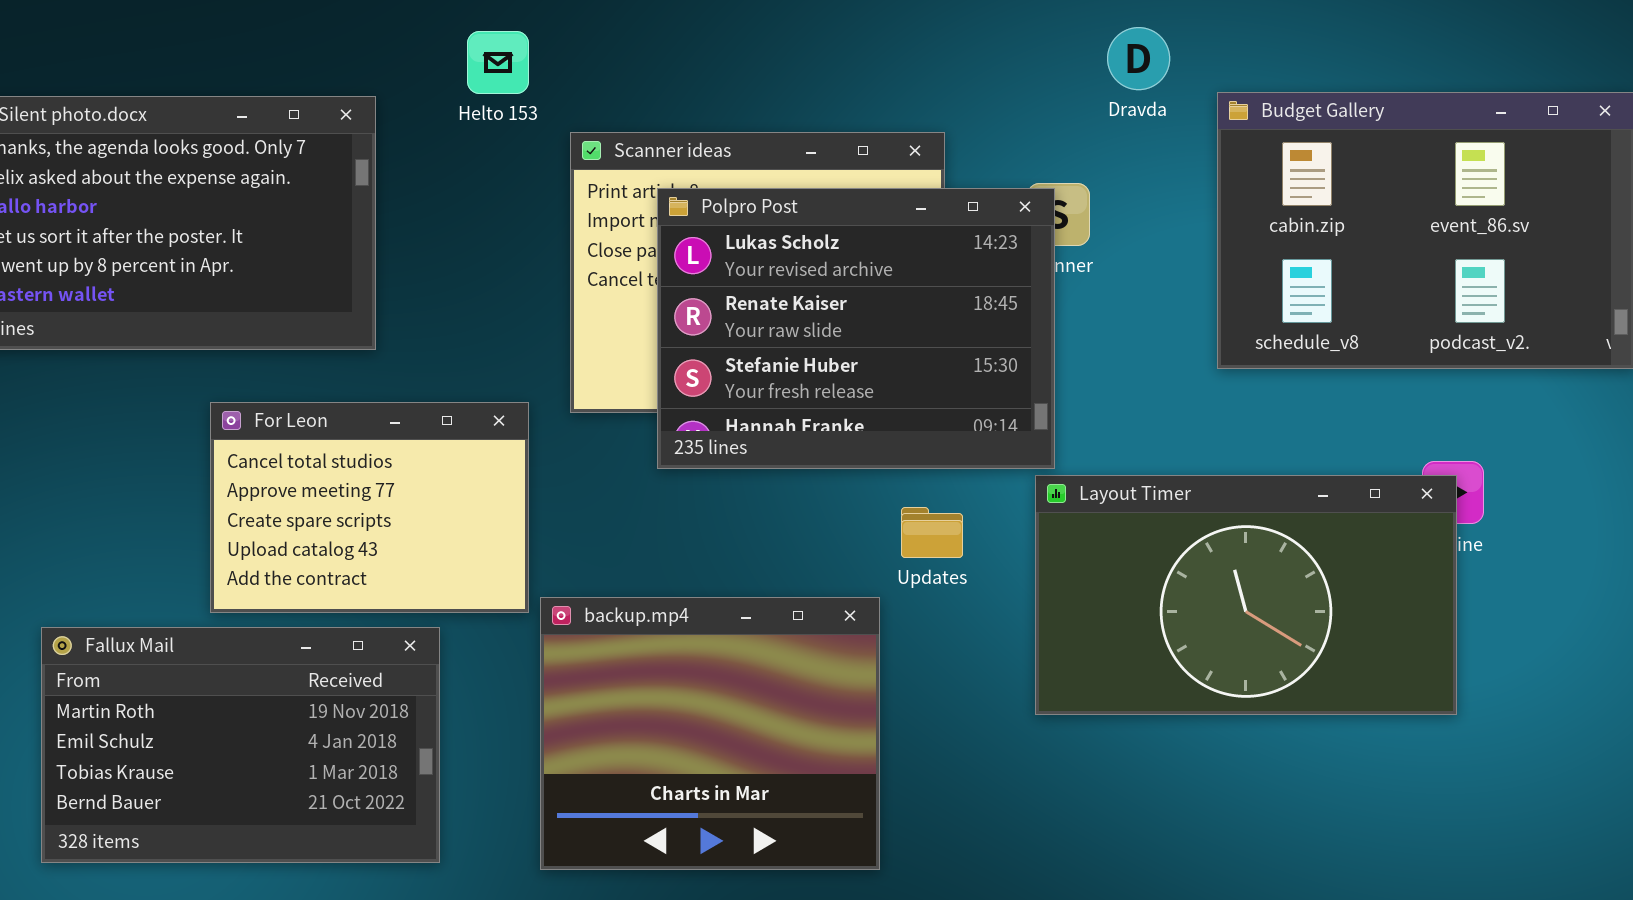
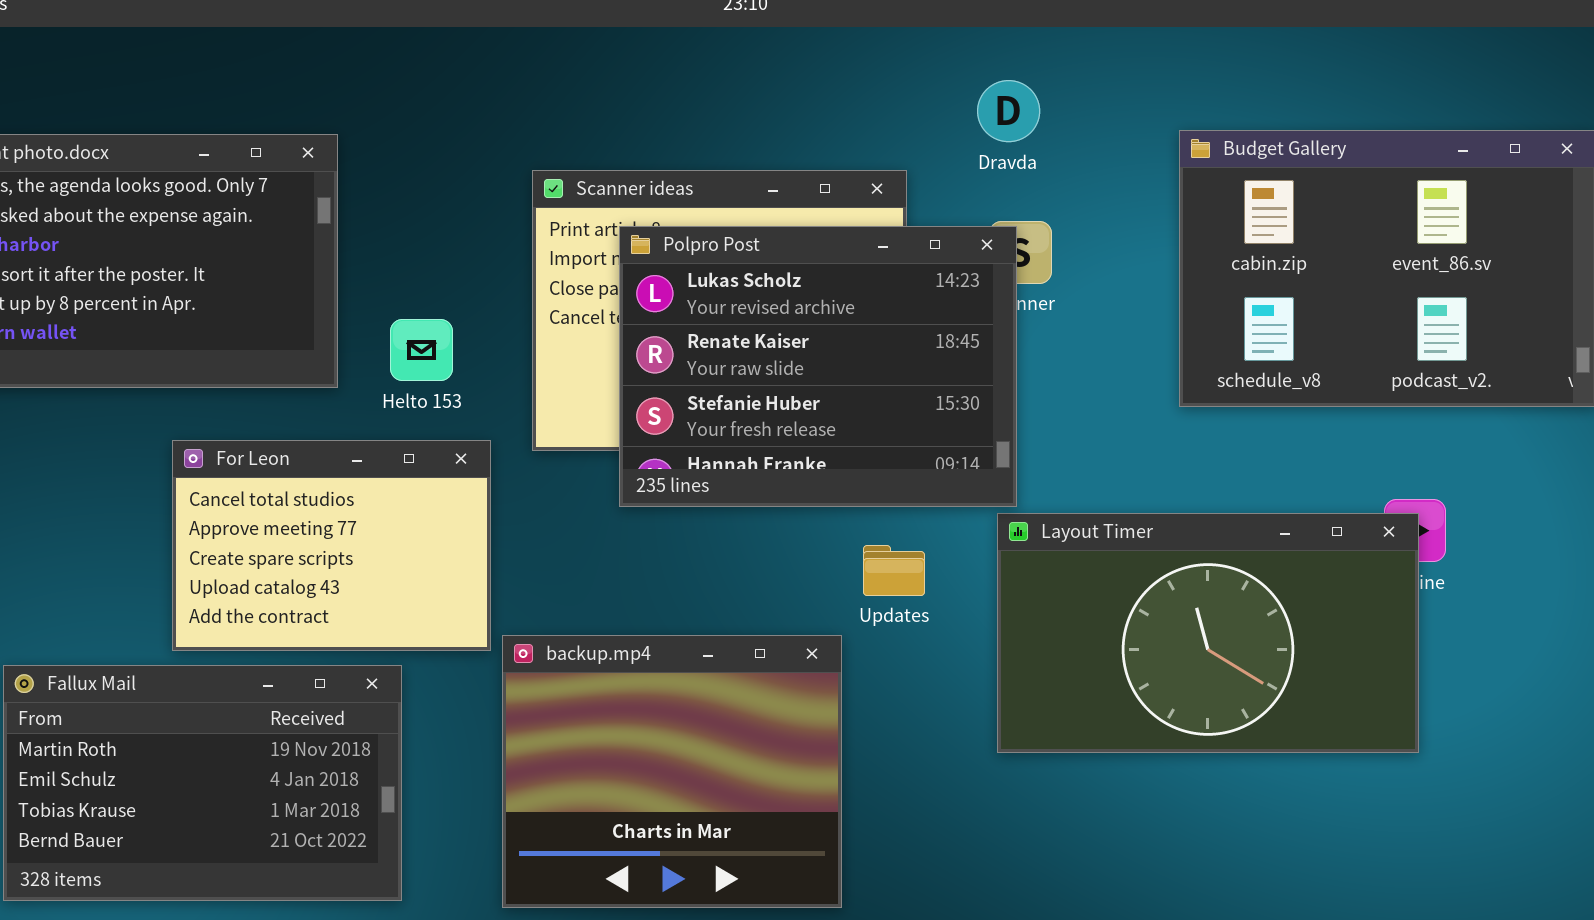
Dravda: [1107,27,1170,90] -> [977,80,1040,142], moved
Helto 153: [467,31,529,94] -> [390,319,453,381], moved

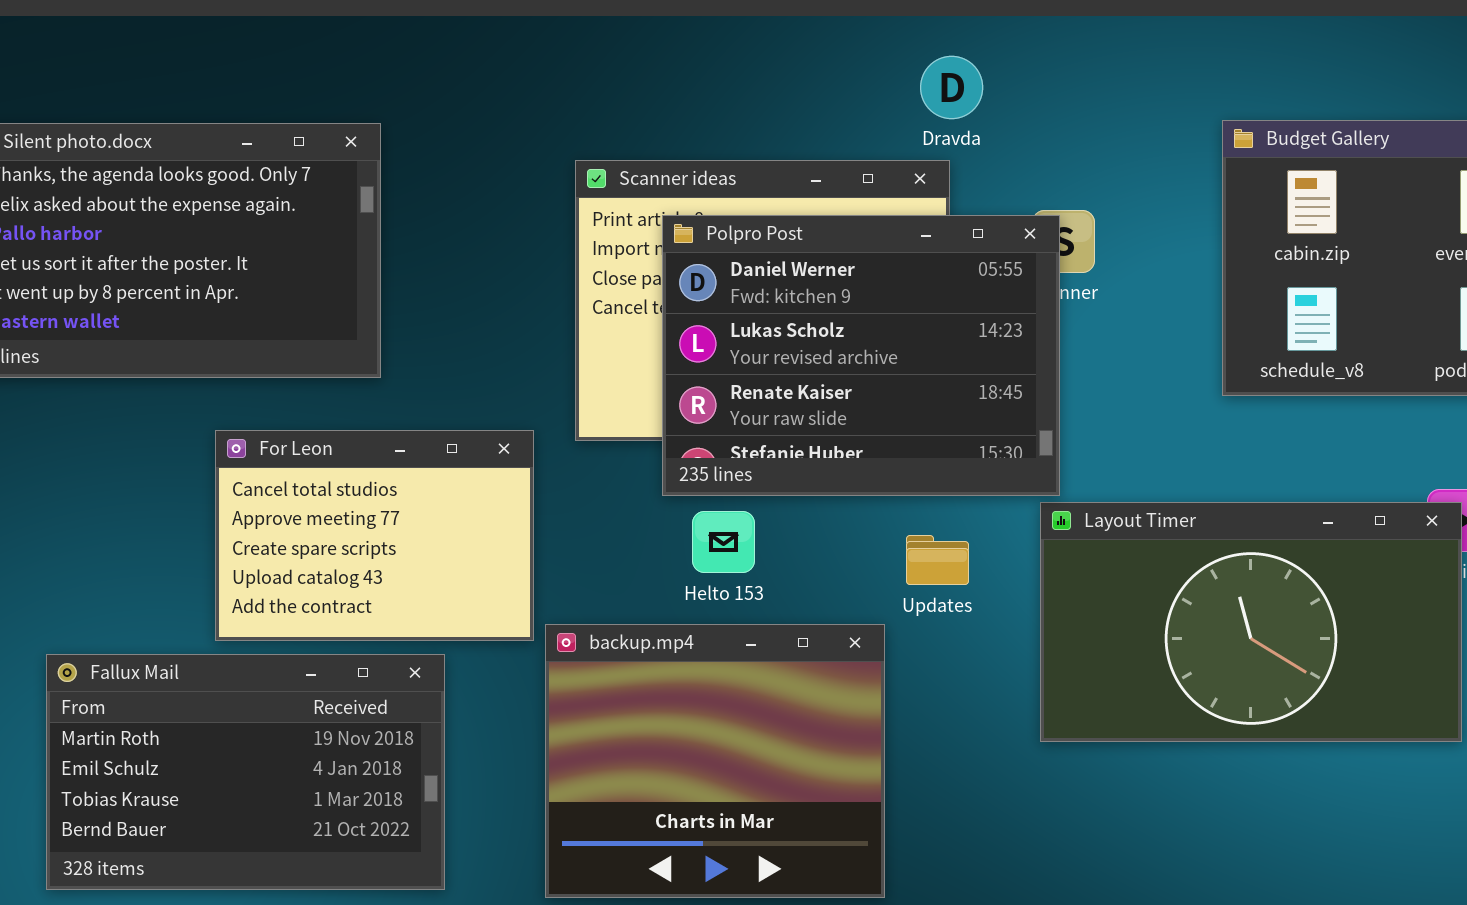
Dravda: [977,80,1040,142] -> [920,56,983,119], moved
Polpro Post: [619,226,1017,507] -> [662,215,1060,496], scrolled up 1 row
Helto 153: [390,319,453,381] -> [692,511,755,573], moved

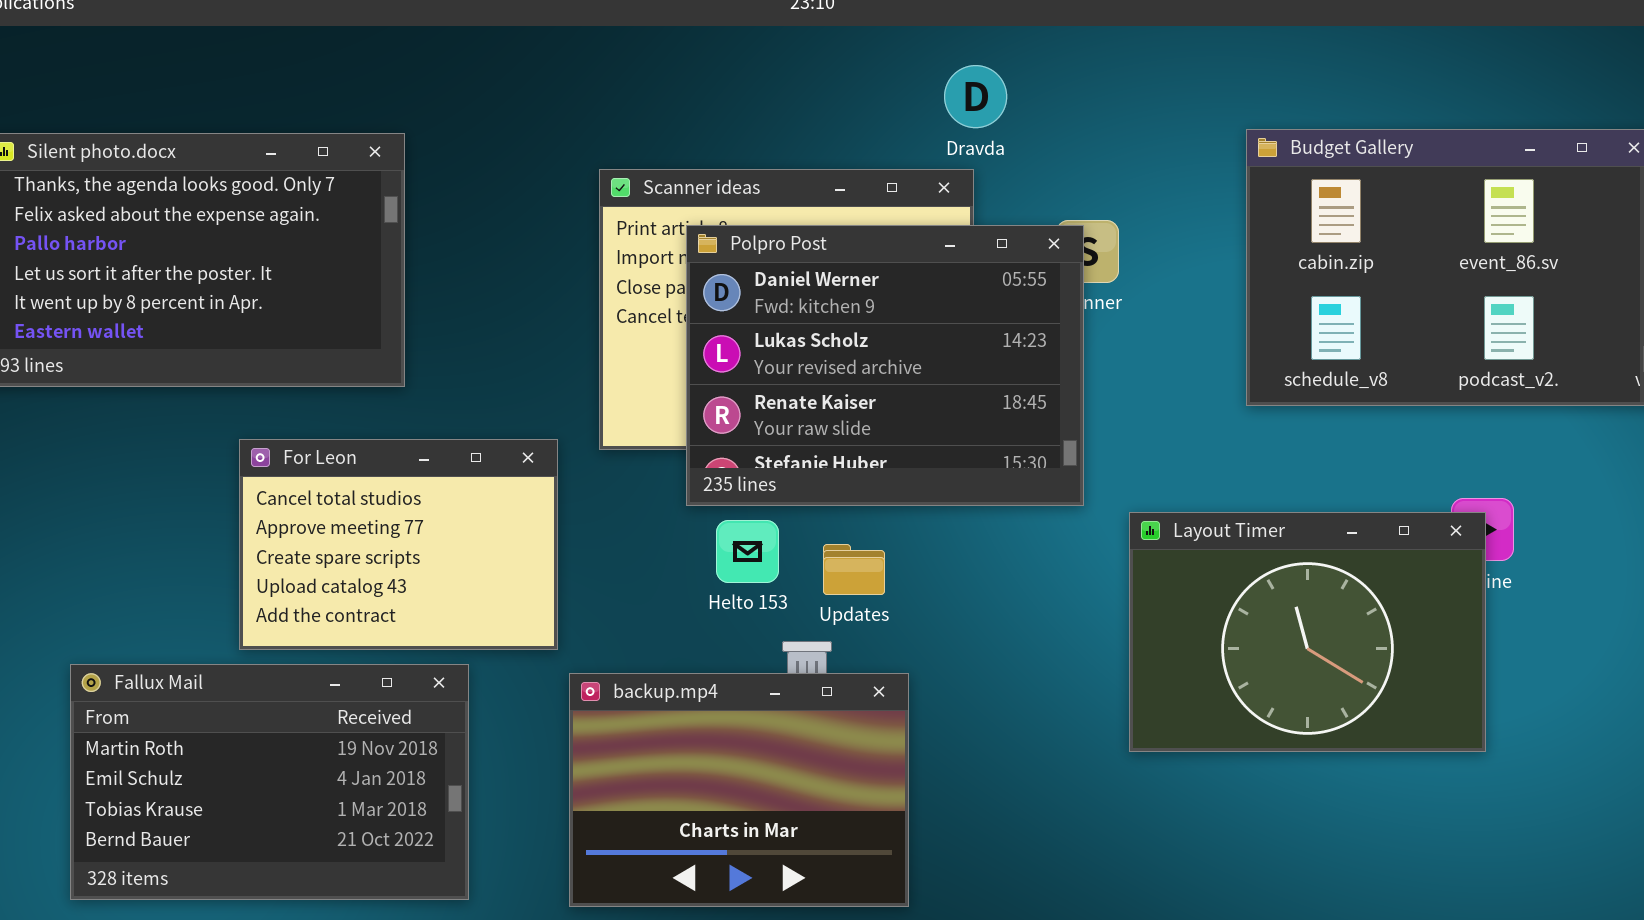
Layout Timer: [1040,502,1462,742] -> [1129,512,1486,752], resized
Updates: [906,535,969,585] -> [823,544,885,595], moved
backup.mp4: [545,624,885,898] -> [569,673,909,907], resized

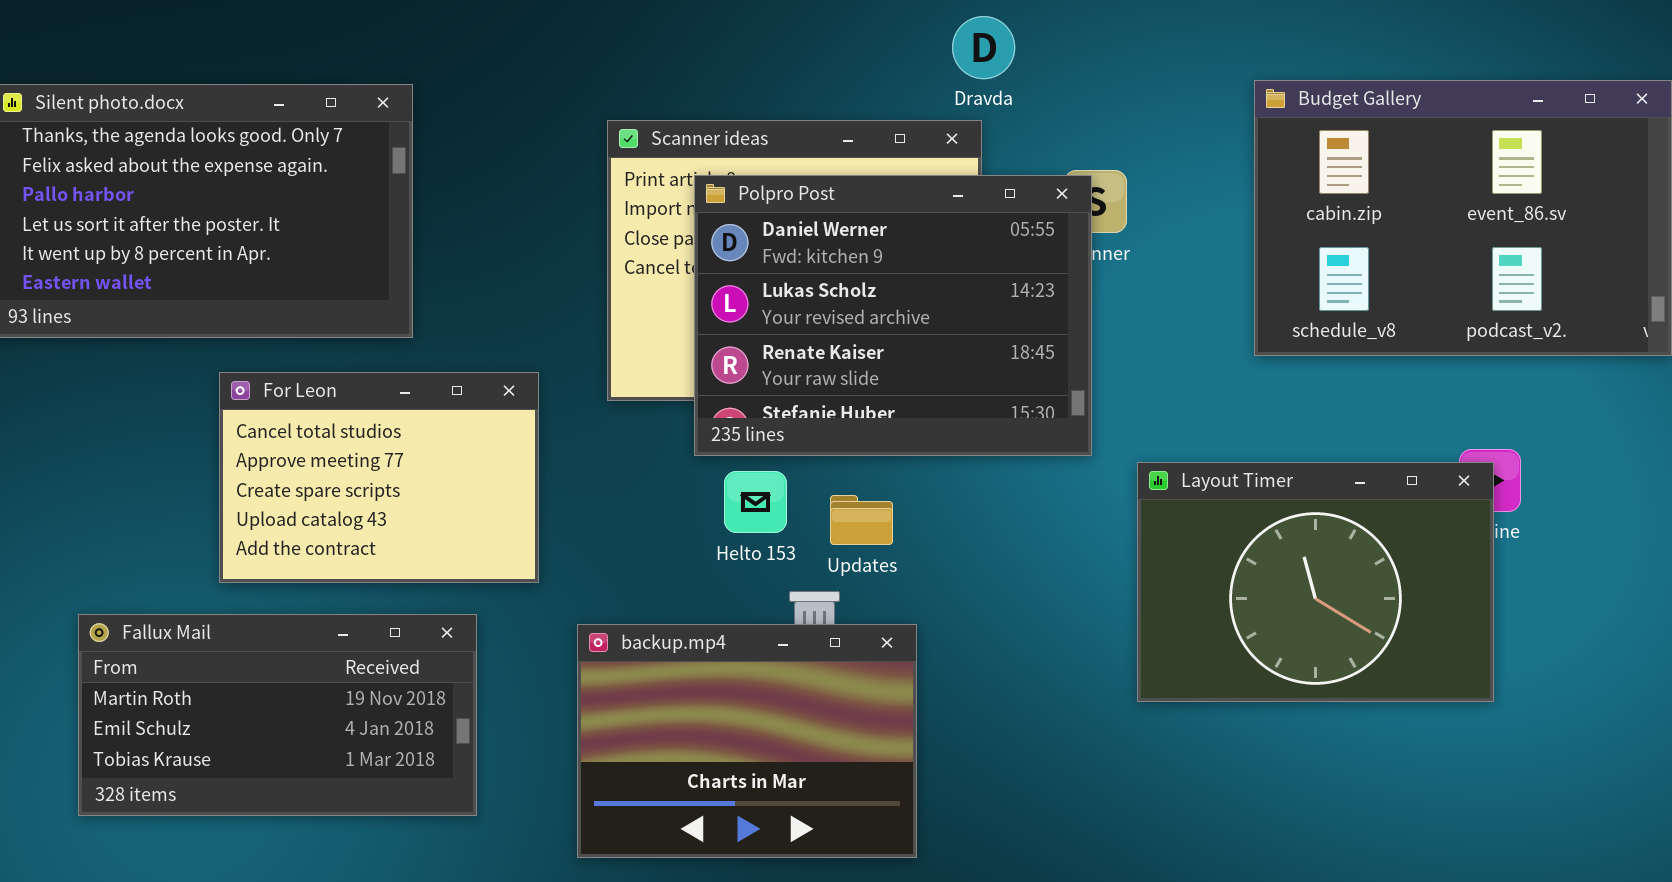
For Leon: [239,439,558,650] -> [219,372,539,583], moved
Fallux Mail: [70,664,469,900] -> [78,614,477,816], resized

